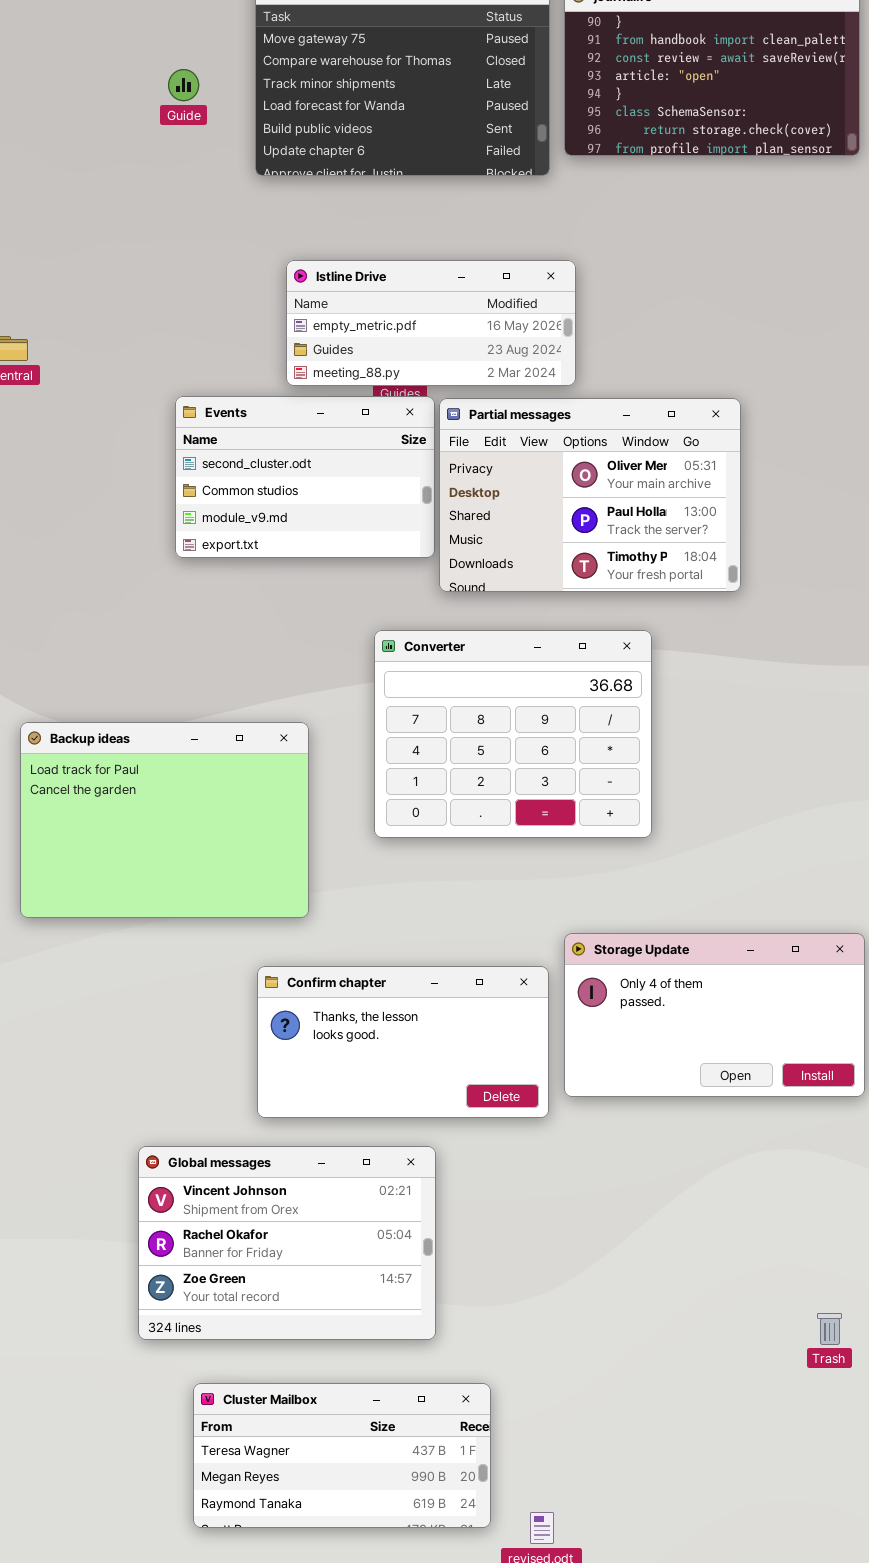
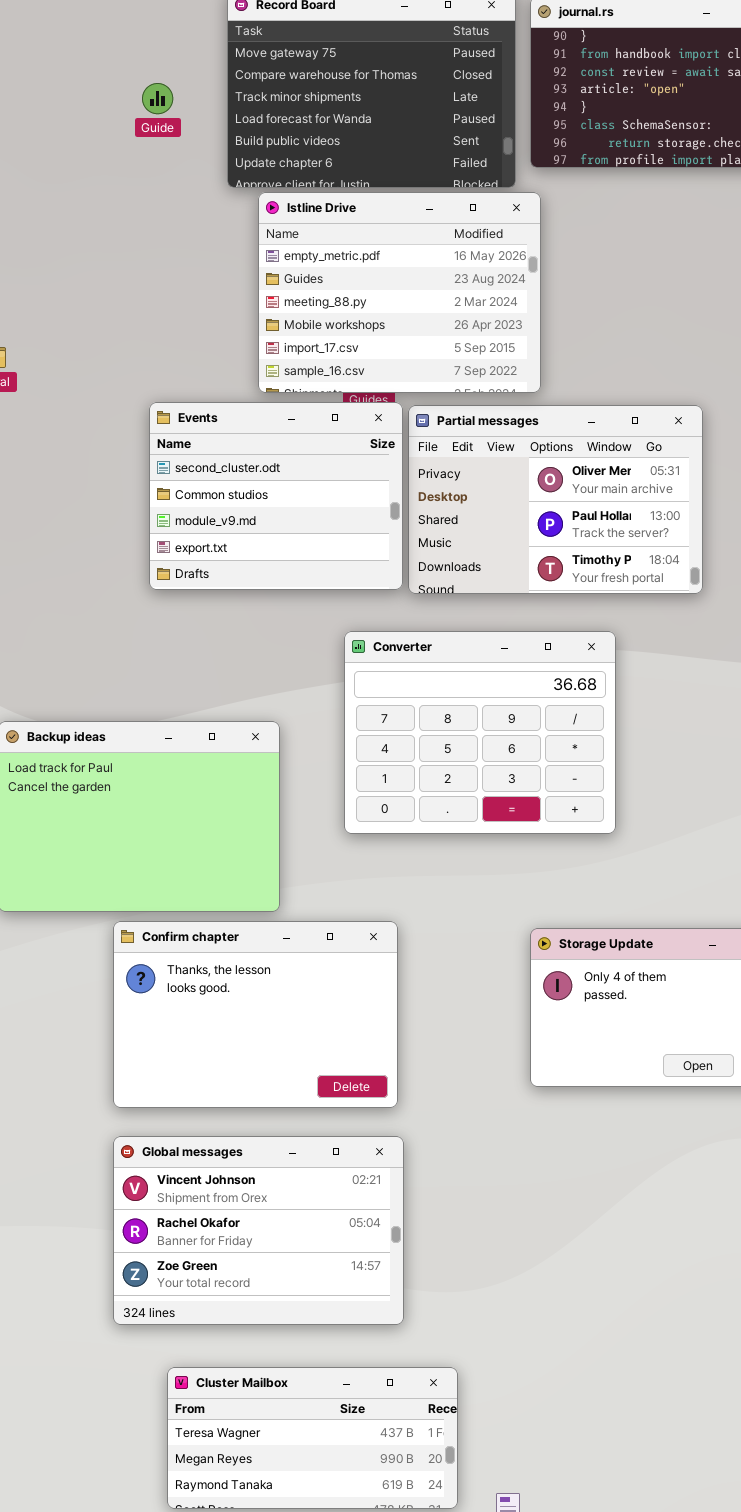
Istline Drive: [286,260,576,386] -> [258,192,541,393], resized
Events: [175,396,435,558] -> [149,402,403,590], resized
Confirm chapter: [257,966,549,1118] -> [113,921,398,1108], moved, resized

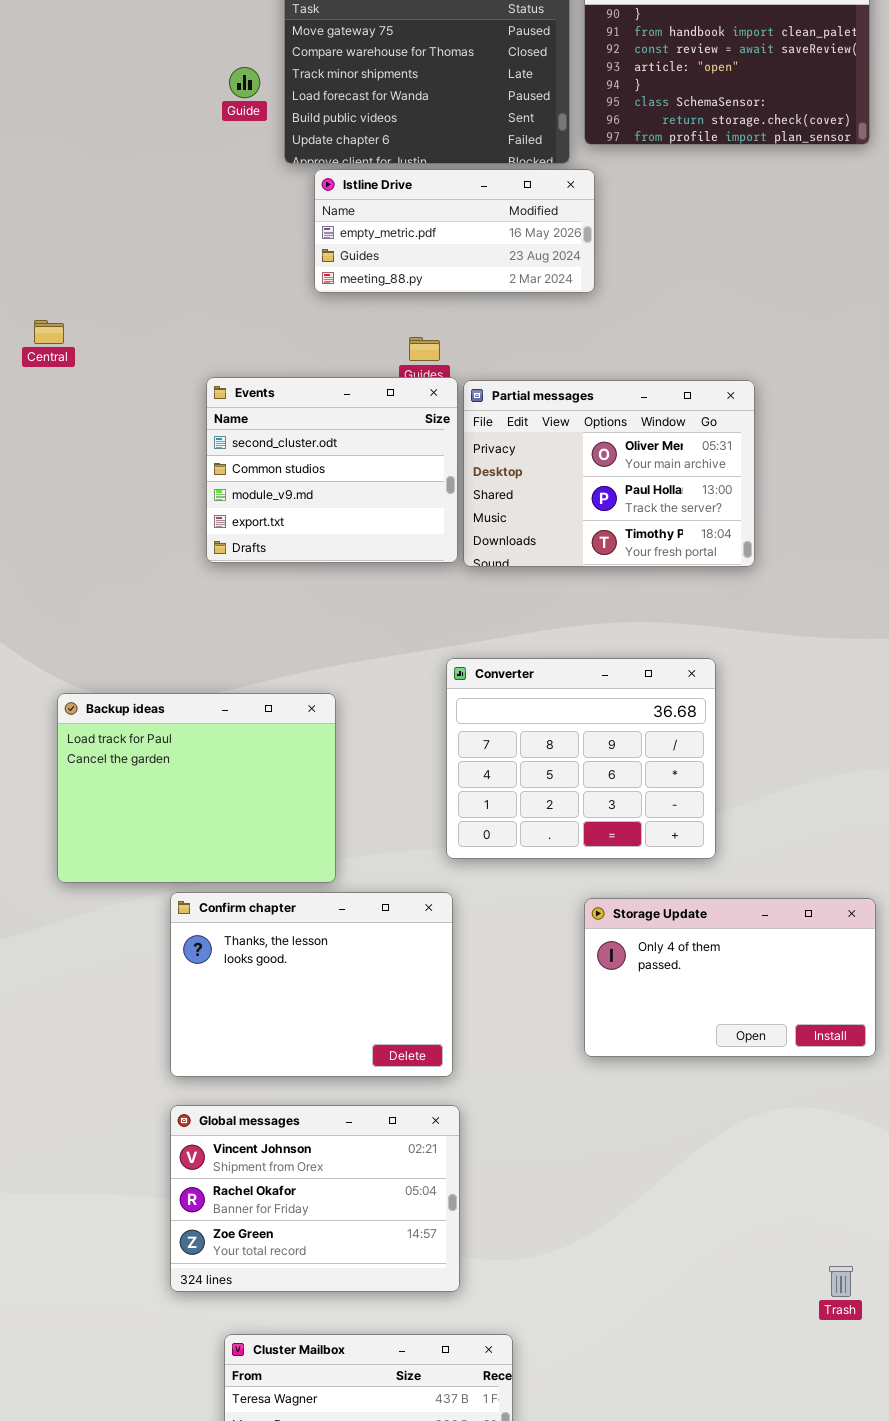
Guide: [142,83,173,114] -> [229,67,260,98], moved
Istline Drive: [258,192,541,393] -> [314,169,595,293], resized
Converter: [344,631,616,834] -> [446,658,716,859], moved

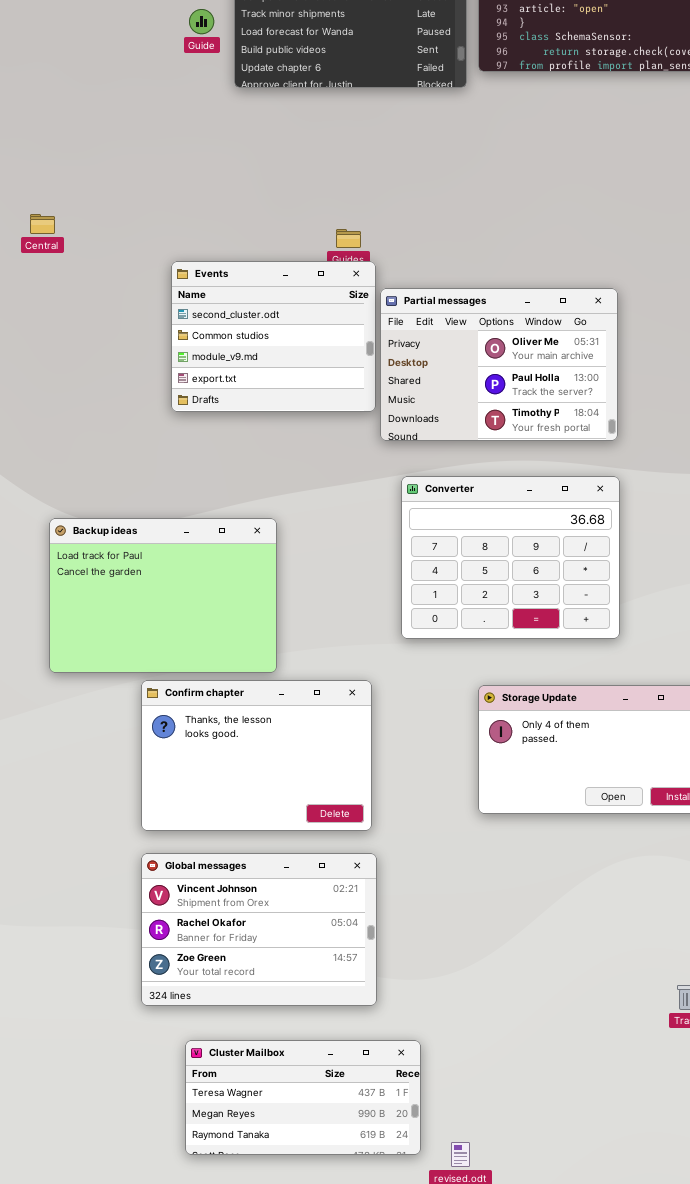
Istline Drive: [314,169,595,293] -> none, closed
Partial messages: [463,380,755,567] -> [380,288,618,441], moved
Converter: [446,658,716,859] -> [401,476,620,639], moved

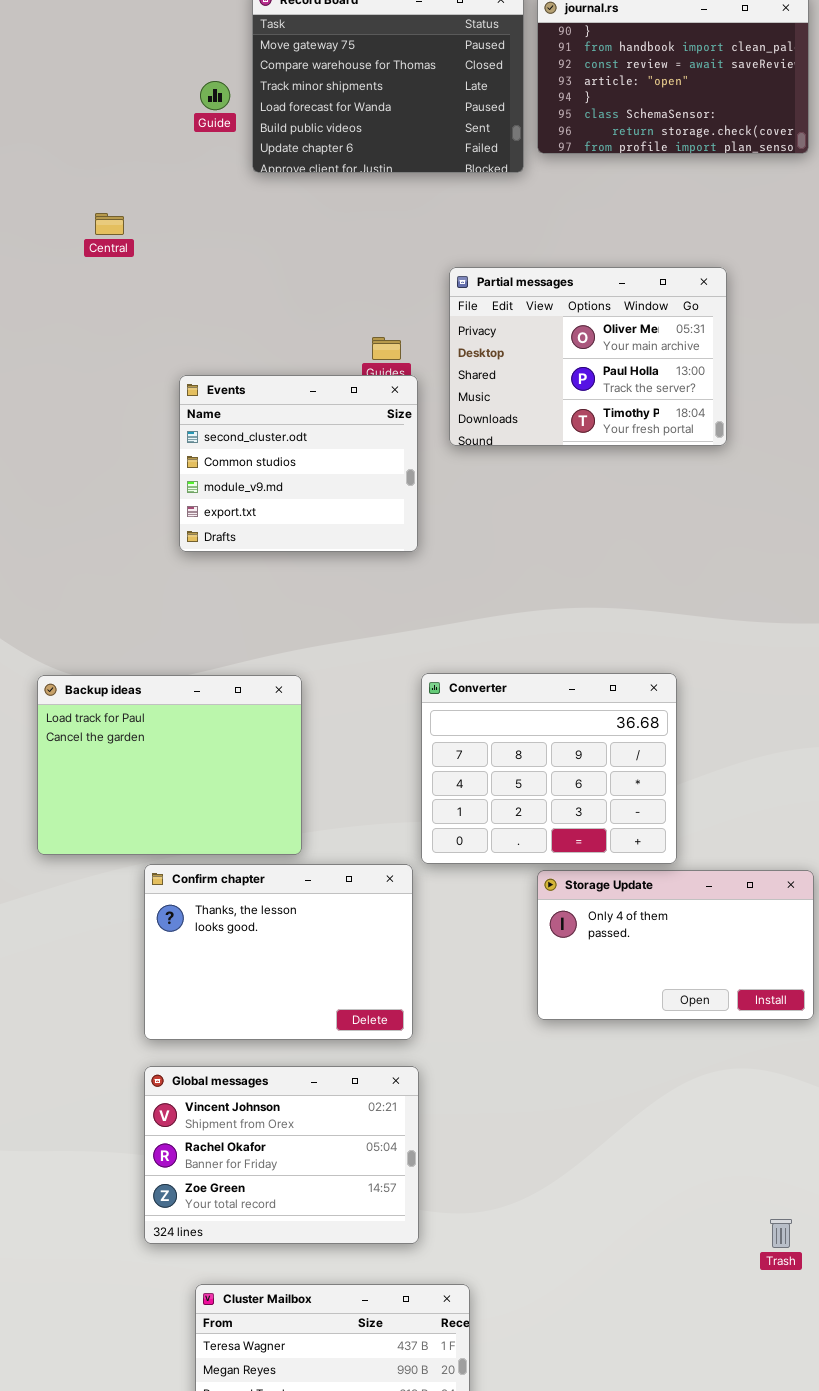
Central: [30,214,55,234] -> [95,213,124,235], moved
Partial messages: [380,288,618,441] -> [449,267,727,446], moved
Converter: [401,476,620,639] -> [421,673,677,864], moved

